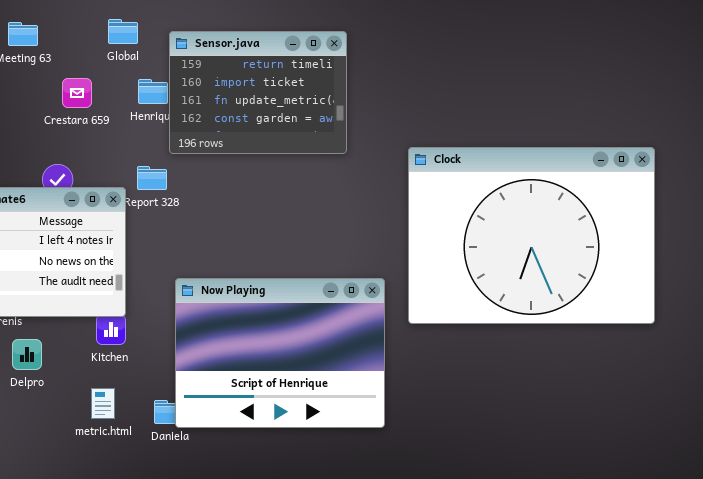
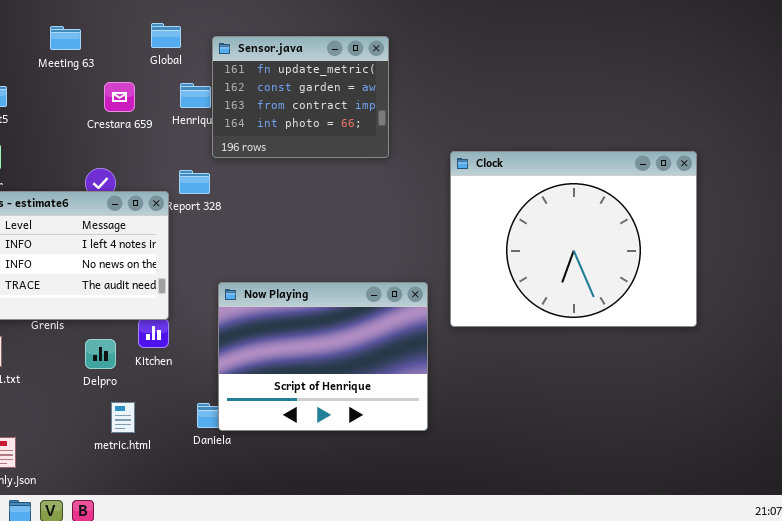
Sensor.java: [169,31,347,154] -> [212,36,389,158], scrolled down 2 rows
Delpro: [12,339,42,370] -> [85,339,116,369], moved
metric.html: [91,388,115,419] -> [111,402,135,433], moved

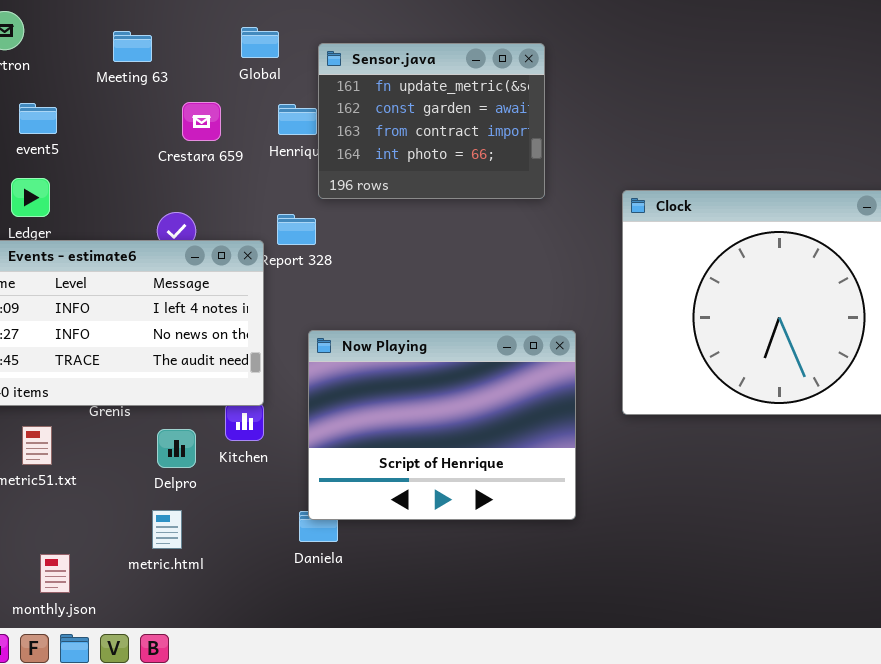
Now Playing: [218,282,428,431] -> [308,330,576,520], moved
metric.html: [111,402,135,433] -> [152,510,182,549], moved

